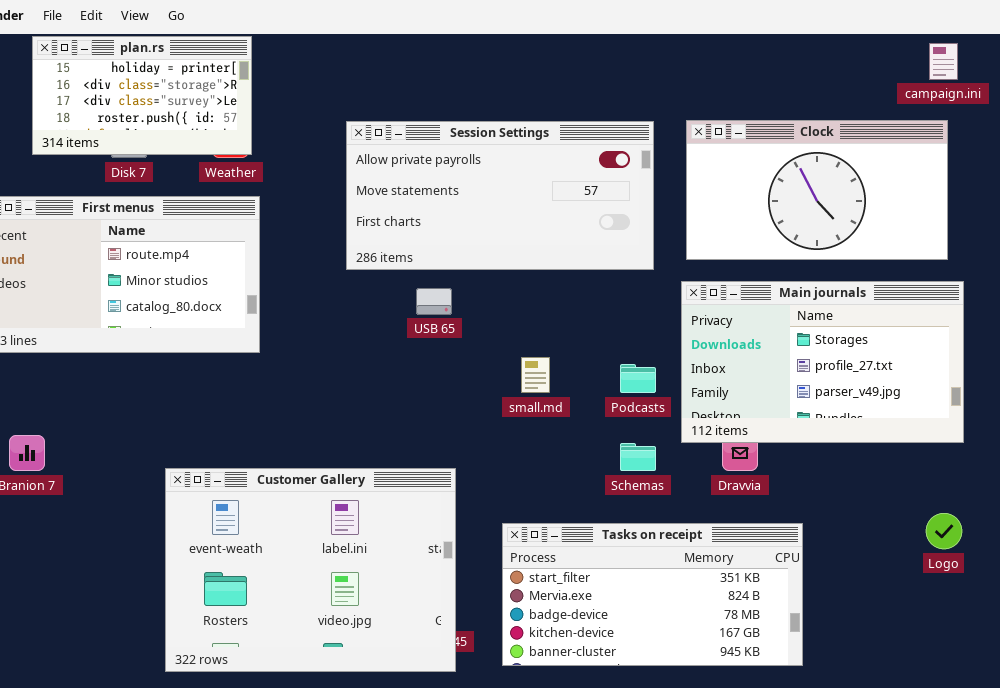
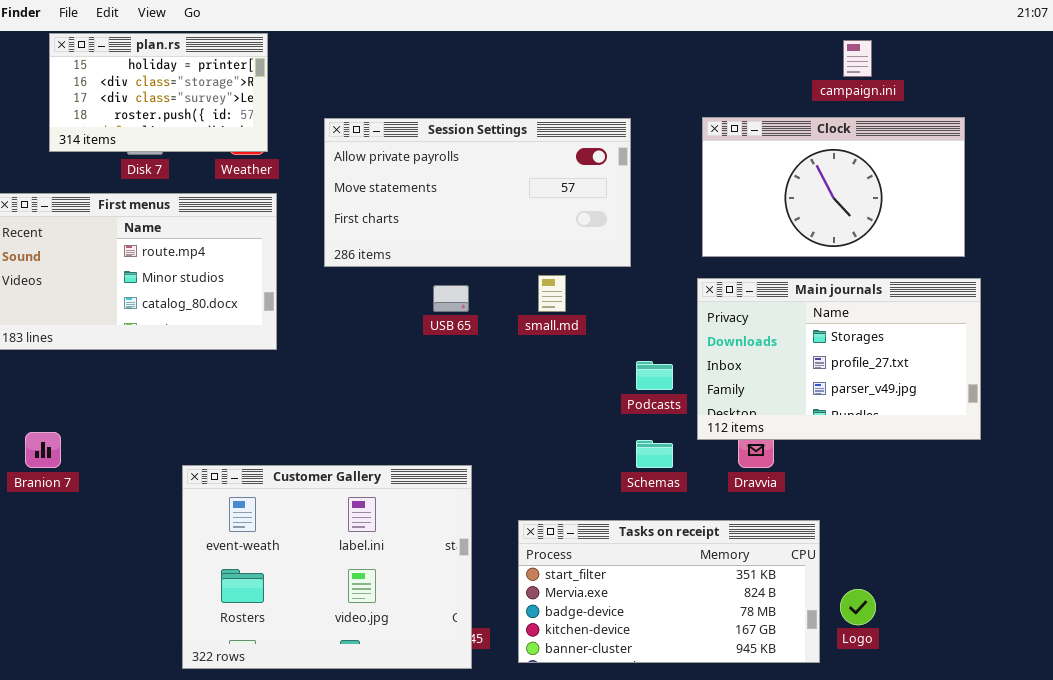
campaign.ini: [929,43,958,80] -> [843,40,872,77], moved
Session Settings: [346,121,654,270] -> [324,118,631,267], moved
small.md: [521,357,550,393] -> [538,275,566,312], moved
Logo: [926,513,962,549] -> [840,589,876,625], moved

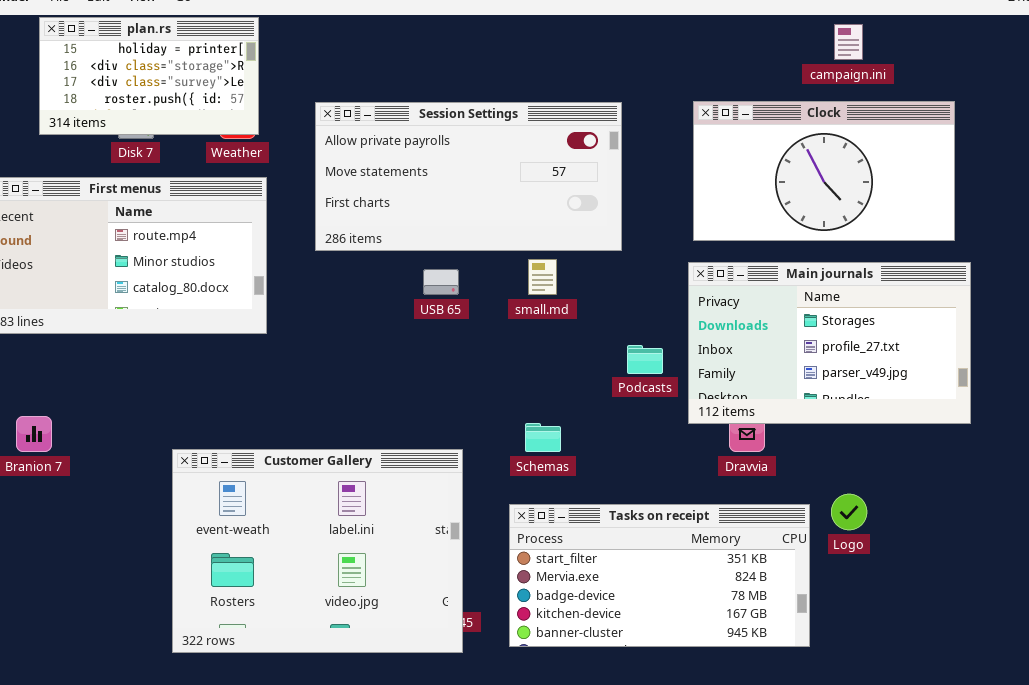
Schemas: [636,440,673,468] -> [525,423,561,452], moved
Logo: [840,589,876,625] -> [831,494,867,530], moved

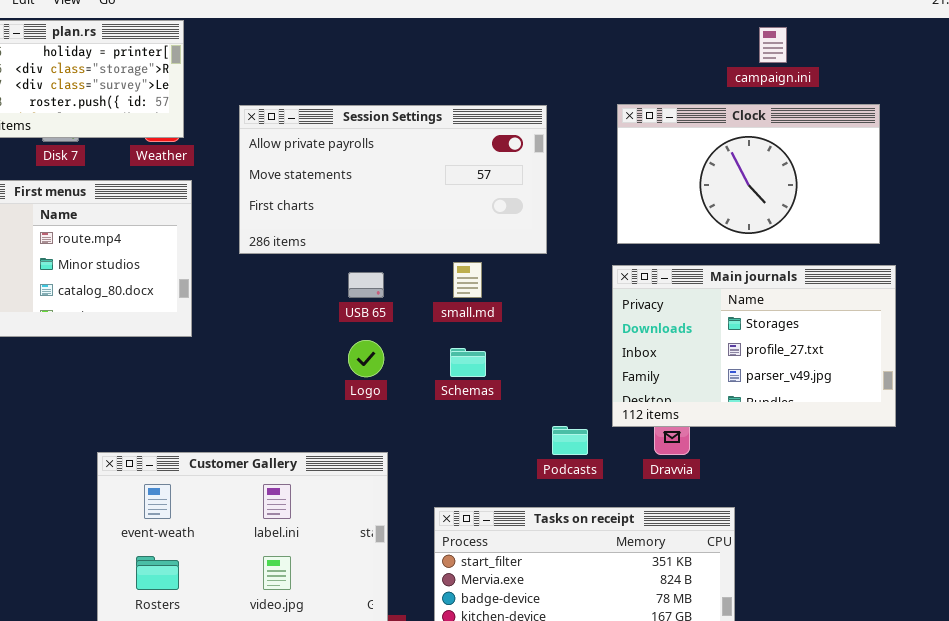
Podcasts: [627,345,663,374] -> [552,426,588,455], moved
Schemas: [525,423,561,452] -> [450,348,486,377], moved
Logo: [831,494,867,530] -> [348,340,384,377], moved

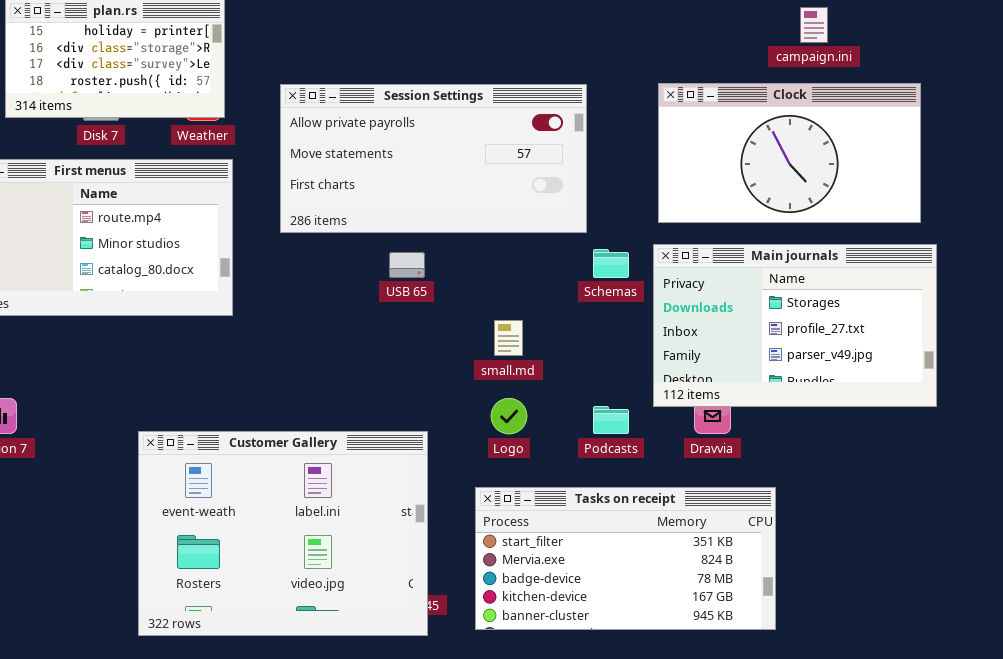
small.md: [453,262,482,298] -> [494,320,523,356], moved
Logo: [348,340,384,377] -> [491,398,527,434], moved
Schemas: [450,348,486,377] -> [593,249,629,278], moved

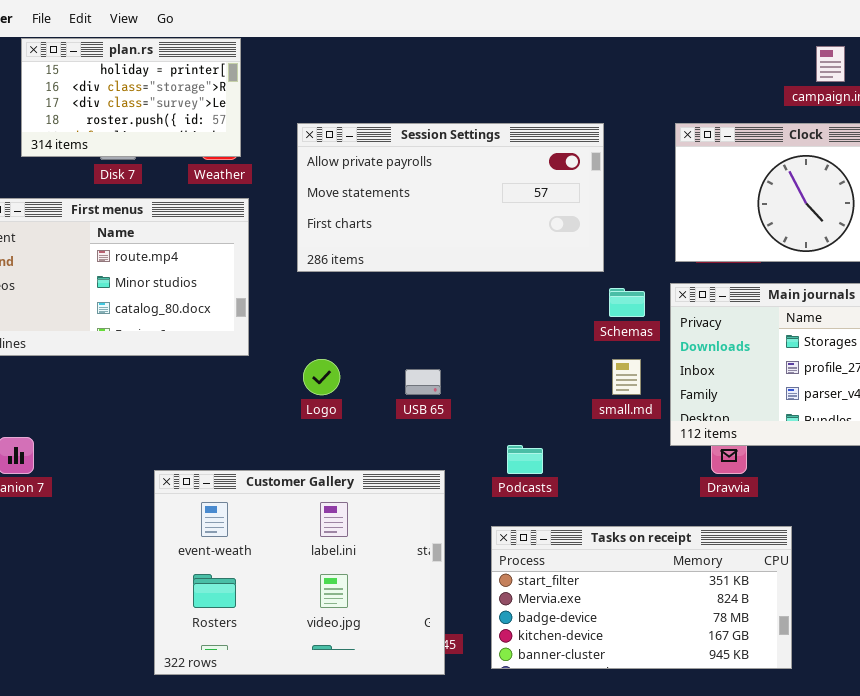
USB 65: [389,252,425,278] -> [405,369,441,395], moved
small.md: [494,320,523,356] -> [612,359,641,395], moved
Logo: [491,398,527,434] -> [303,359,340,395], moved
Podcasts: [593,406,629,434] -> [507,445,543,474], moved

